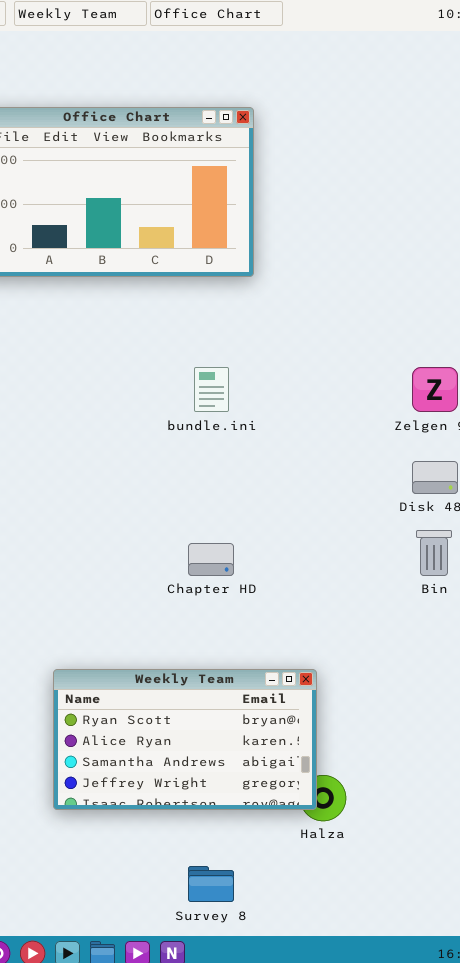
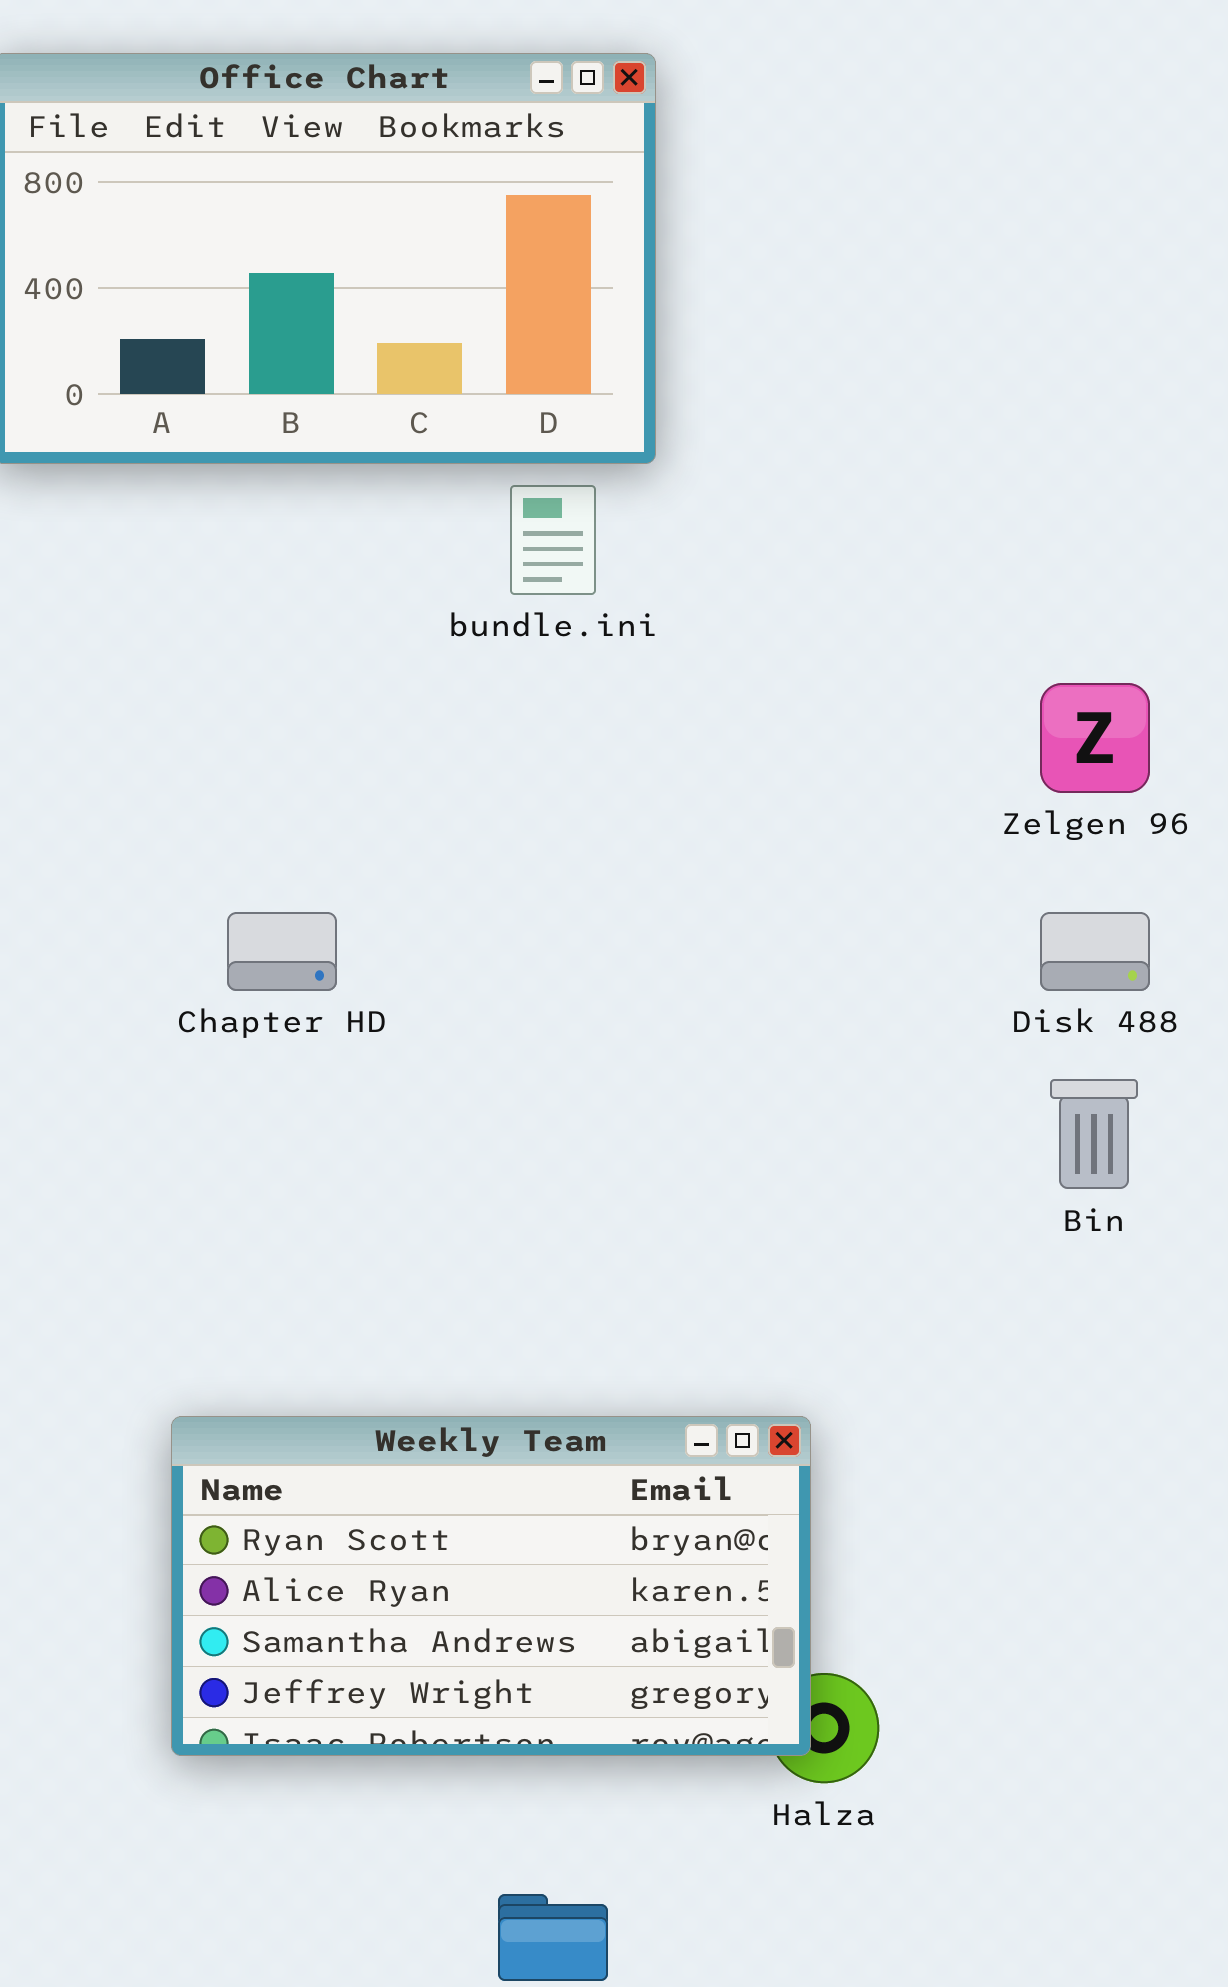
bundle.ini: [194,367,229,412] -> [510,485,596,595], moved
Chapter HD: [188,543,234,576] -> [227,912,337,991], moved

